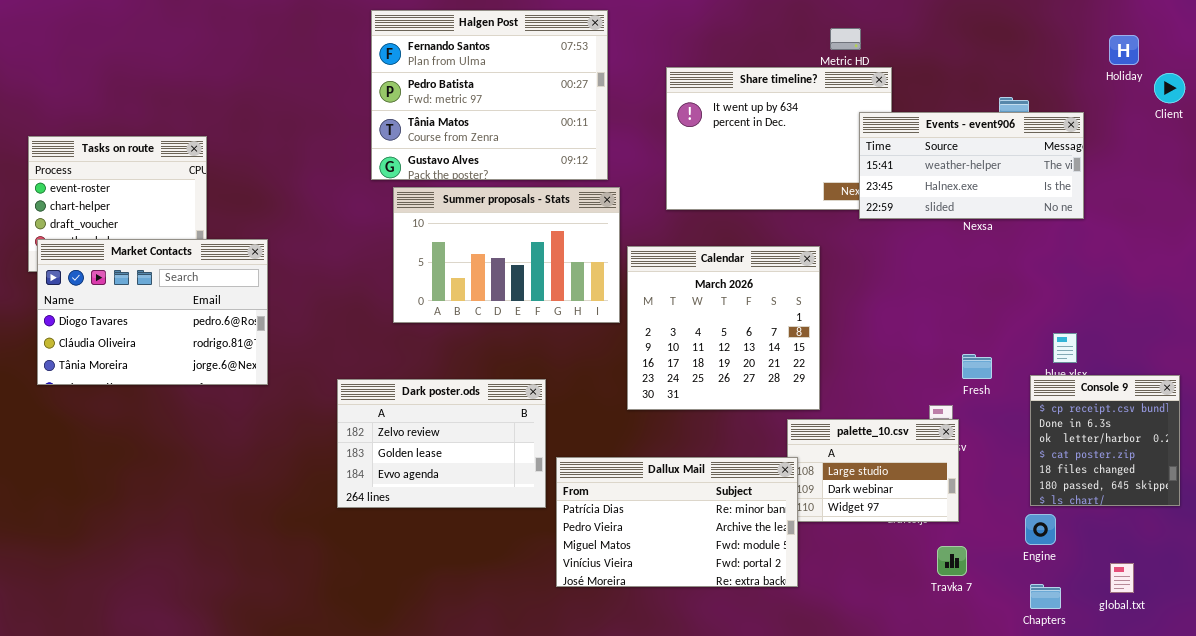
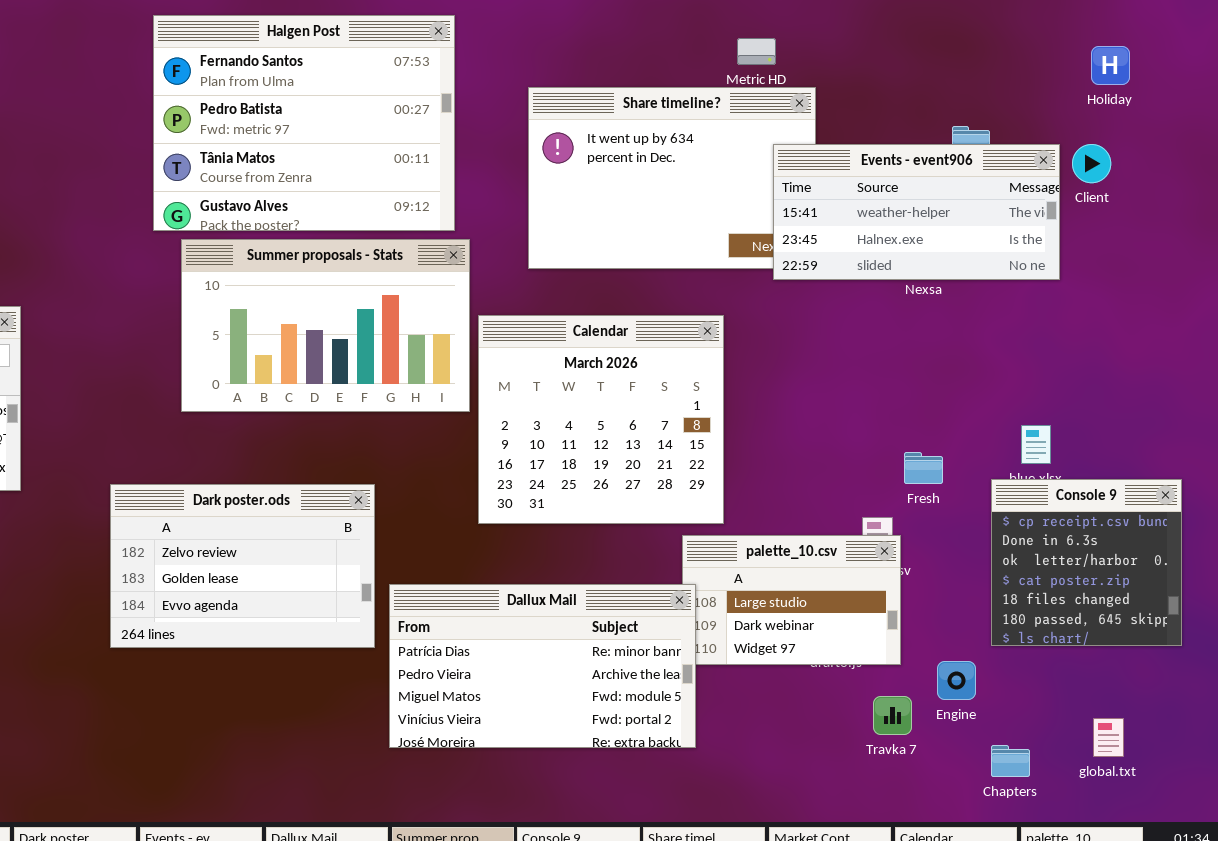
Client: [1154,73,1185,103] -> [1072,144,1111,183], moved
Engine: [1025,514,1056,545] -> [937,661,976,700], moved

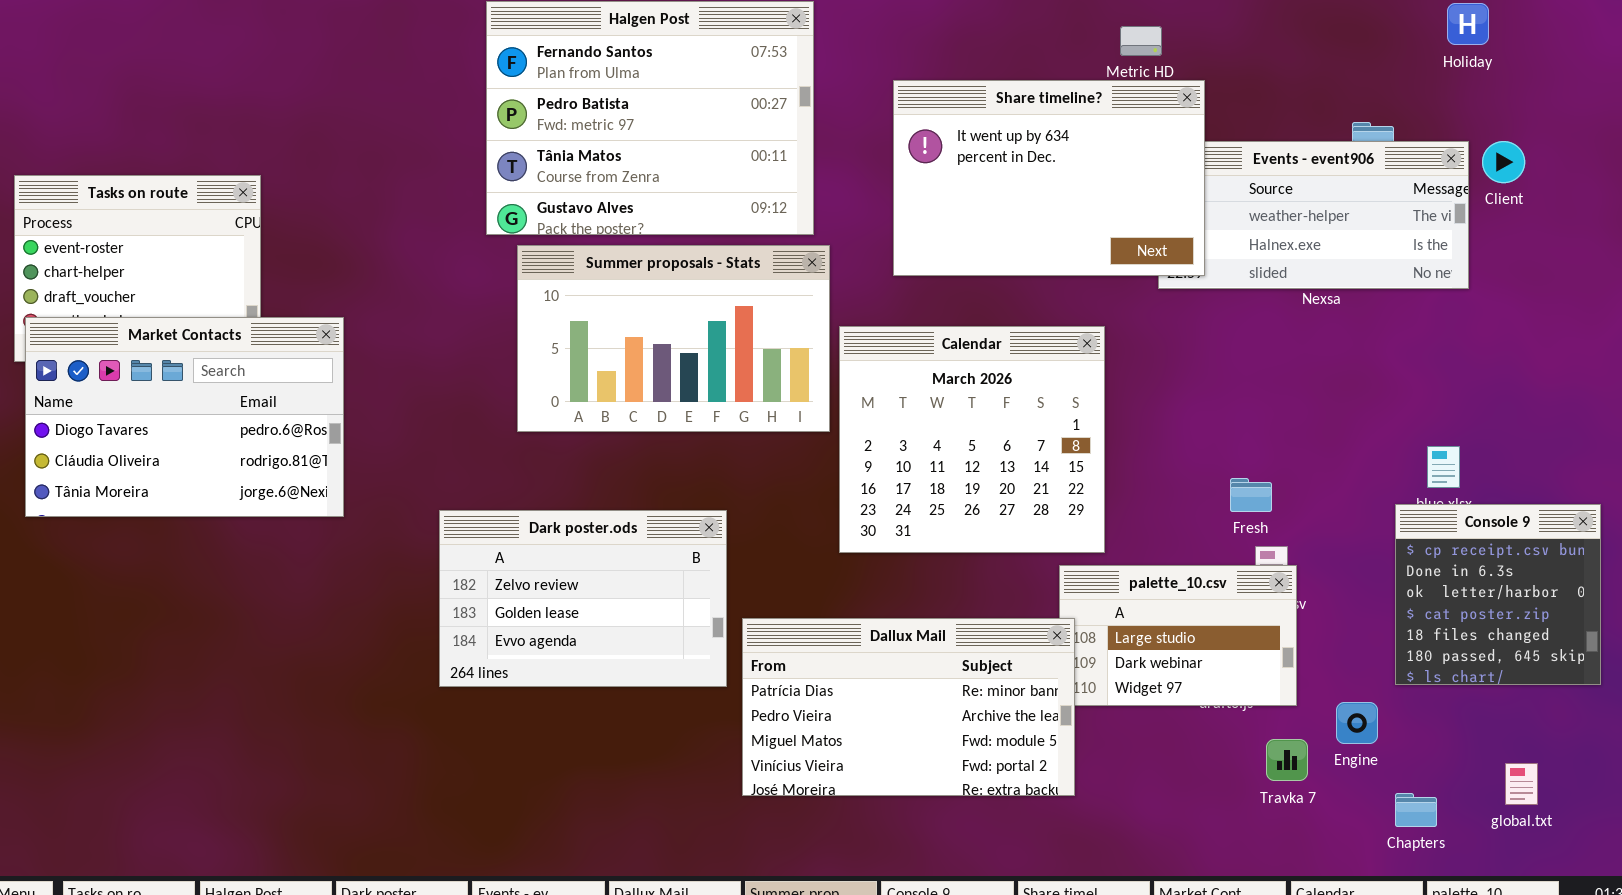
Holiday: [1091,46,1130,85] -> [1447,3,1489,45], moved
Share timeline?: [528,87,816,269] -> [893,80,1205,276], raised
Fresh: [904,452,943,484] -> [1230,478,1272,512], moved

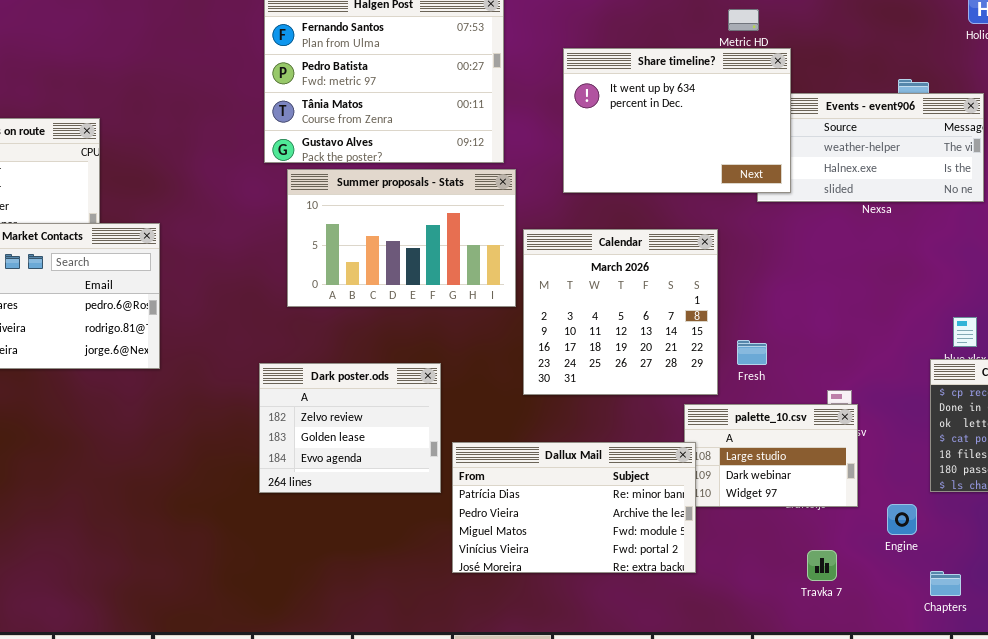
Fresh: [1230,478,1272,512] -> [737,340,767,365], moved
Dark poster.ods: [439,510,727,687] -> [259,363,441,493], resized
Travka 7: [1266,739,1308,781] -> [807,550,837,581], moved

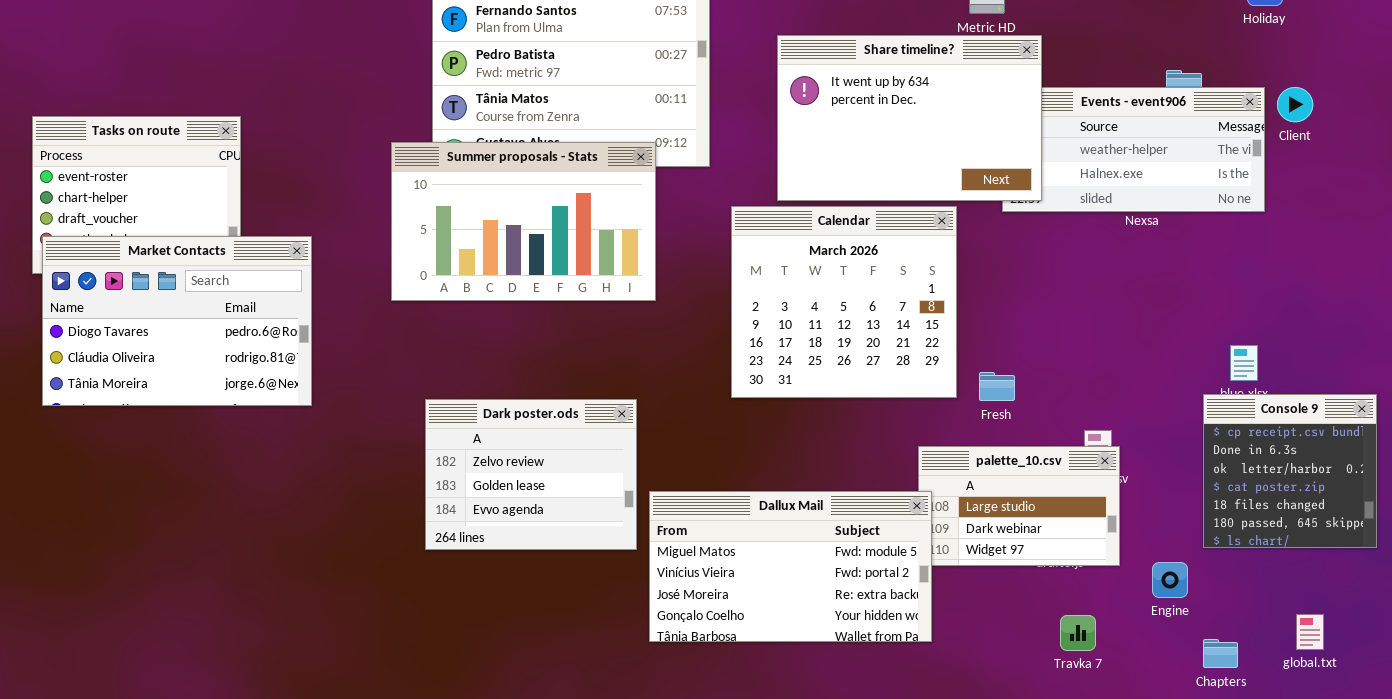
Summer proposals - Stats: [287,169,516,307] -> [391,142,656,301], moved
Calendar: [523,229,718,395] -> [731,206,957,398], moved
Dallux Mail: [452,442,696,573] -> [649,491,932,642], scrolled down 2 rows

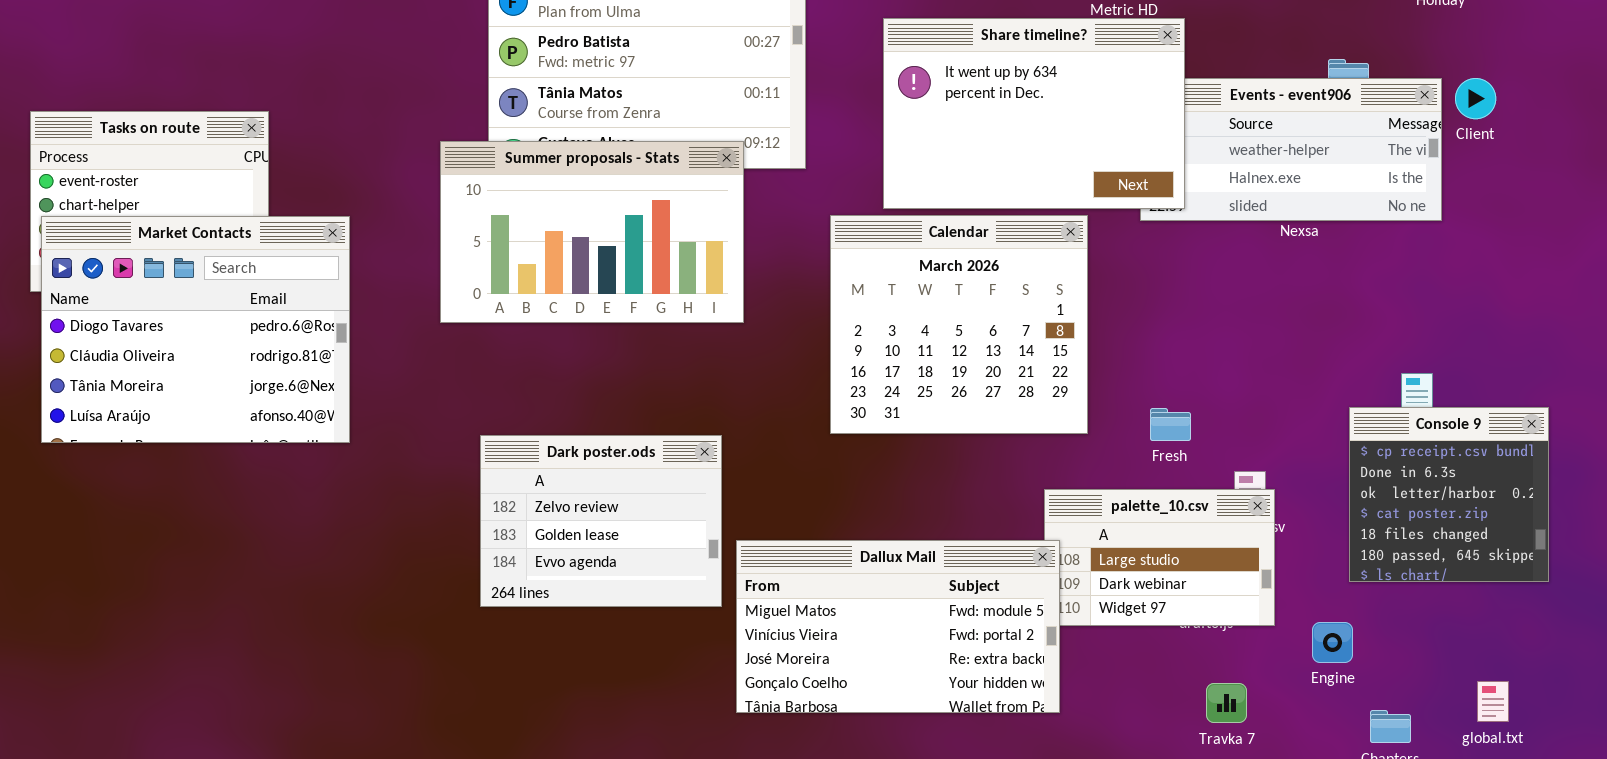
Market Contacts: [42,236,312,406] -> [41,216,350,443], resized
Fresh: [979,372,1015,401] -> [1150,408,1191,441], moved
Console 9: [1203,394,1377,548] -> [1349,407,1549,582], moved

